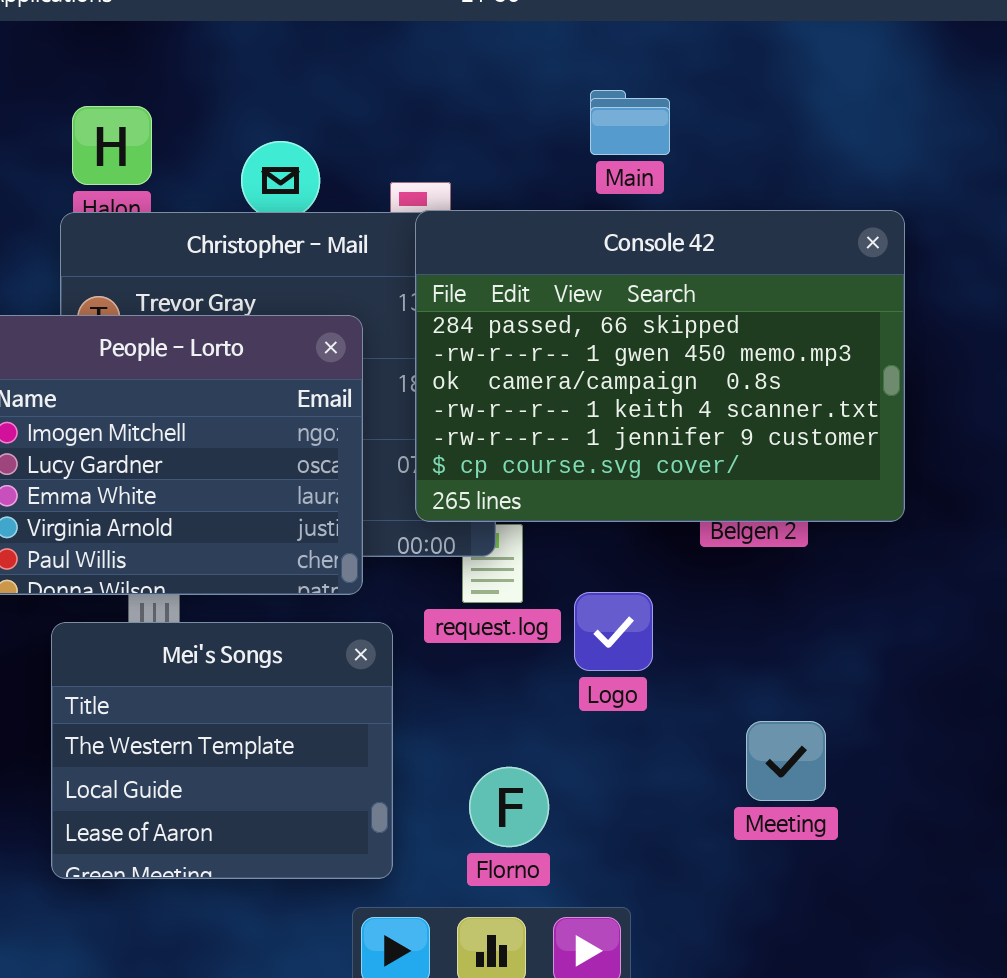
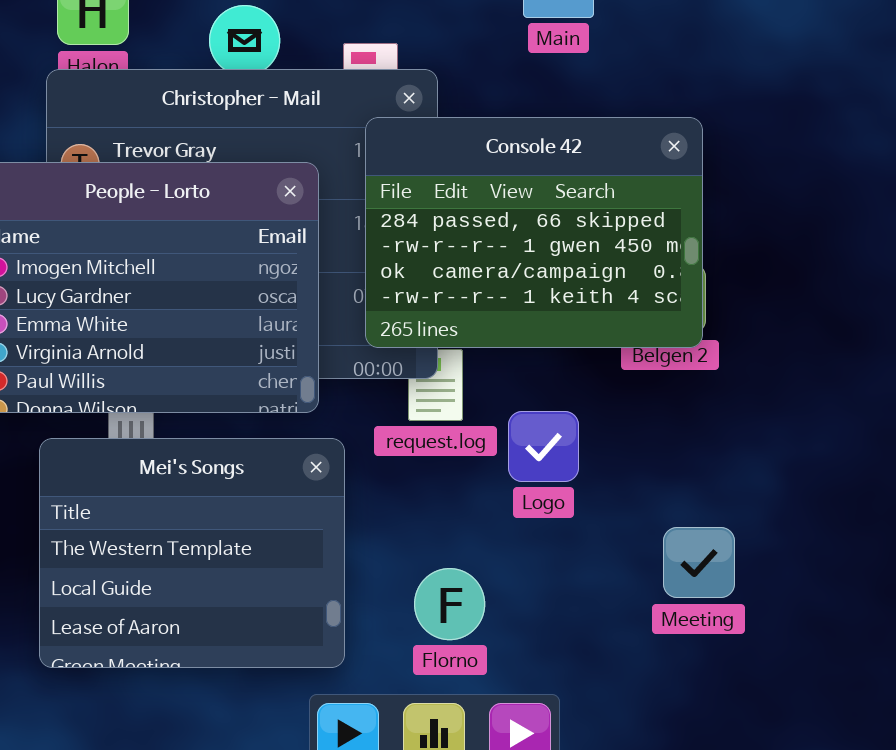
Console 42: [415,210,905,522] -> [365,117,703,348], resized

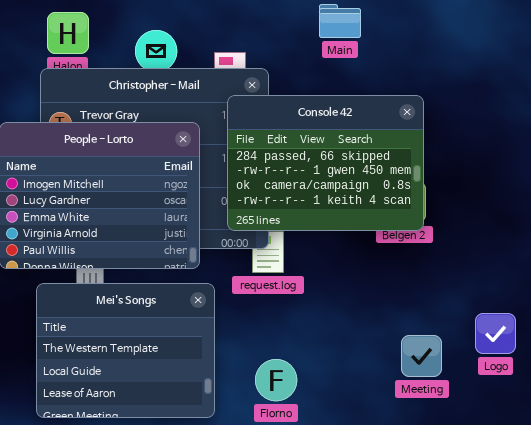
Logo: [508,411,579,482] -> [475,313,516,354], moved

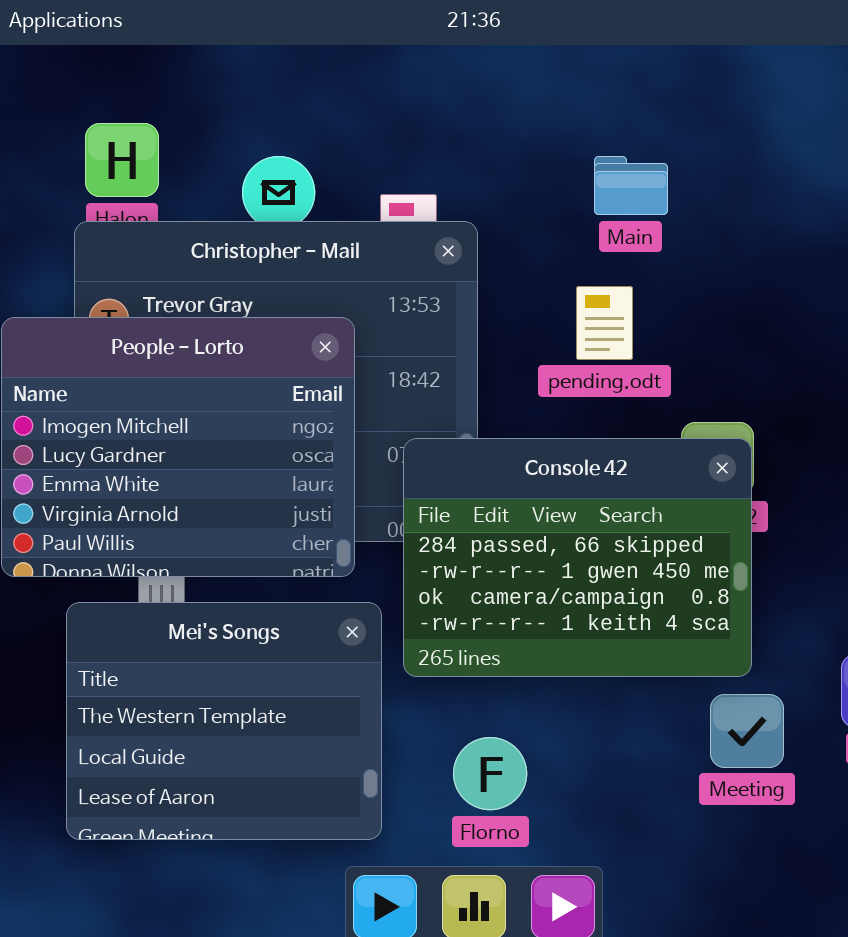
Main: [319,4,361,38] -> [594,156,668,215], moved
Console 42: [227,95,424,231] -> [403,438,752,677], moved

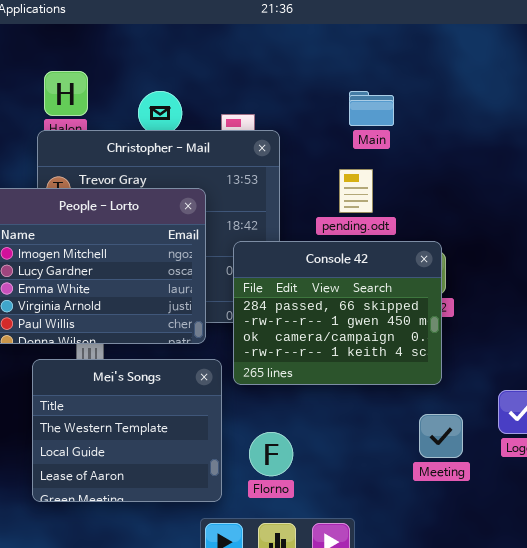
Console 42: [403,438,752,677] -> [233,241,442,385], moved
Florno: [453,737,527,810] -> [249,432,293,476], moved

